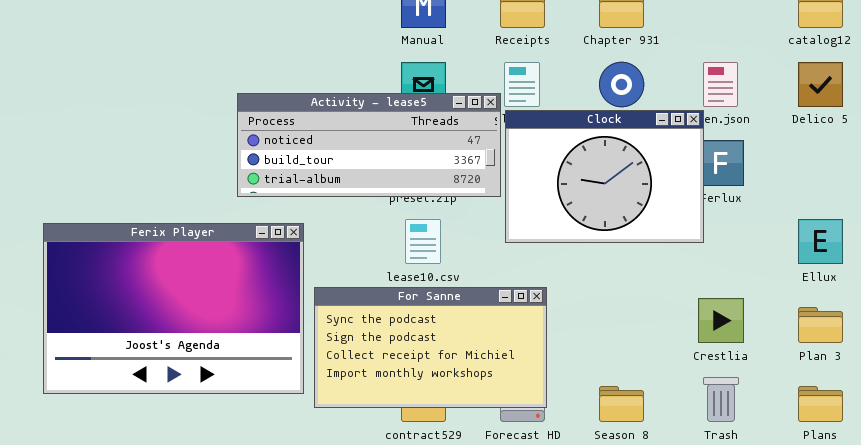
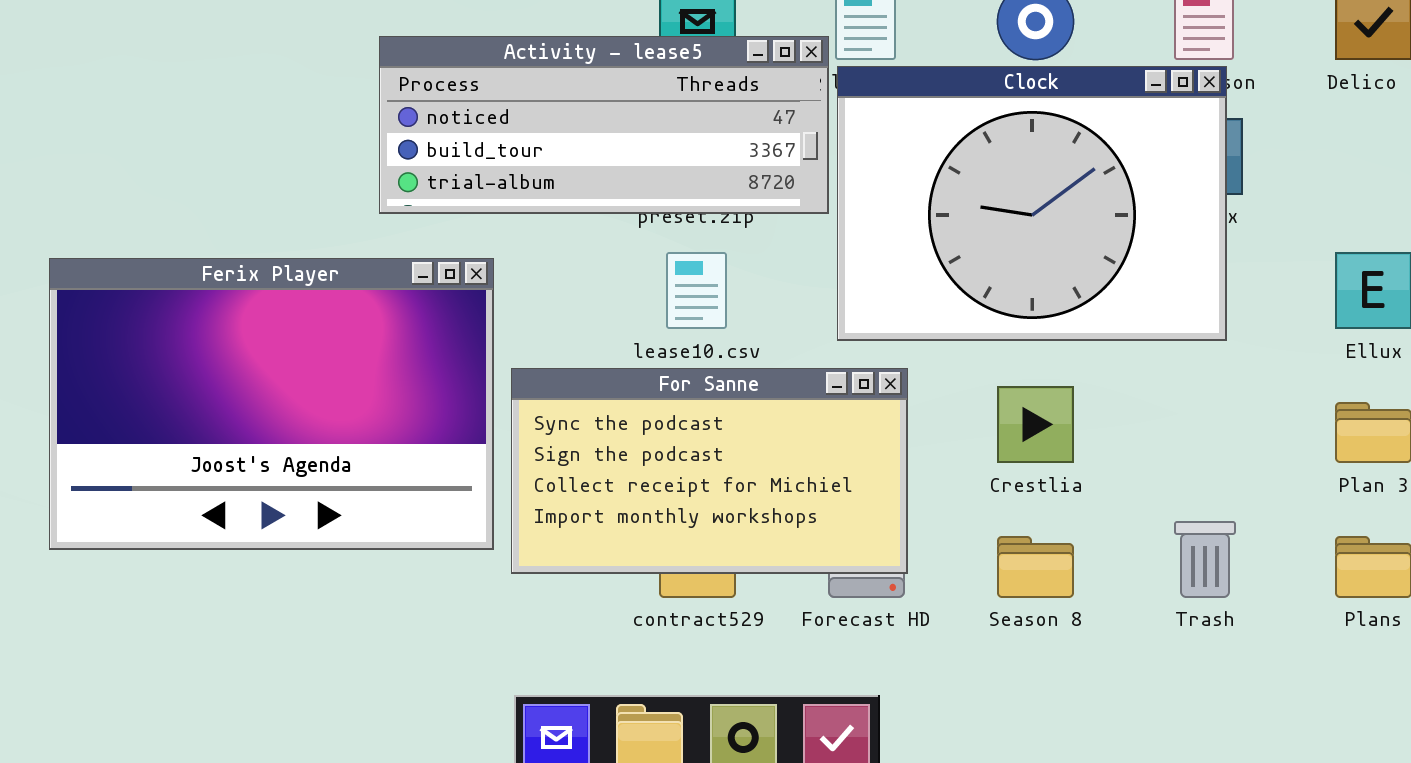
Clock: [505,110,704,243] -> [837,66,1227,341], resized
Crestlia: [698,298,744,343] -> [997,386,1074,463], moved

